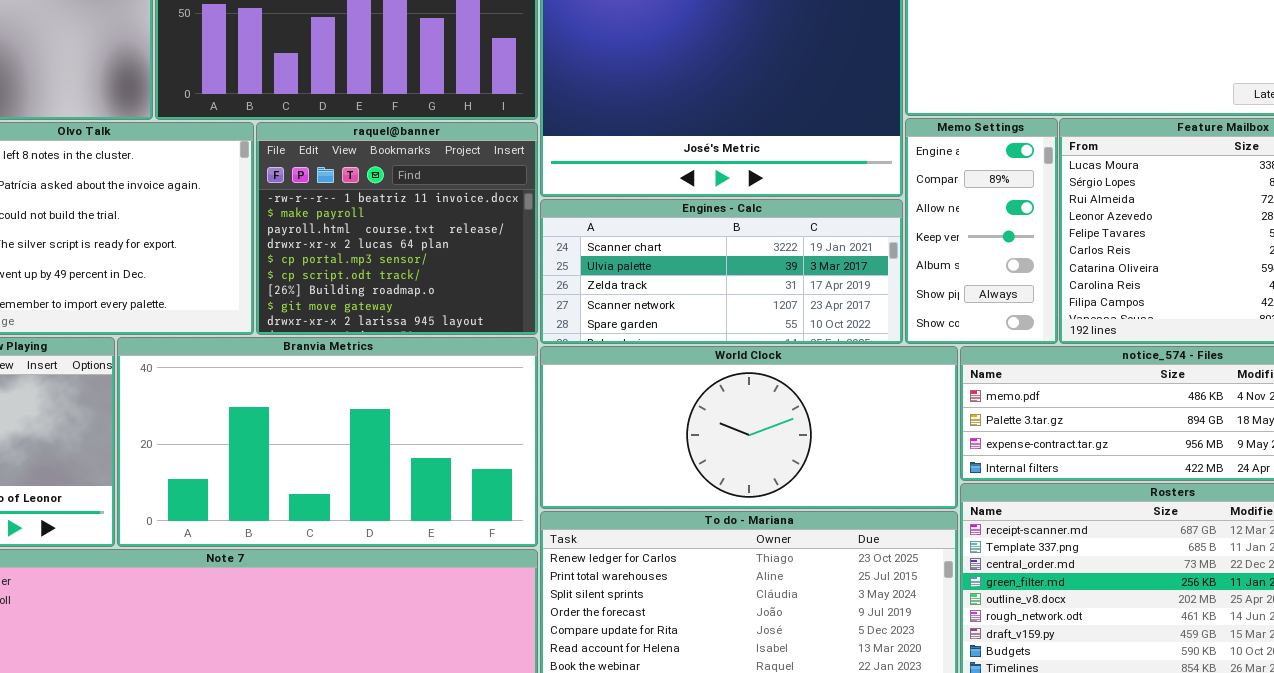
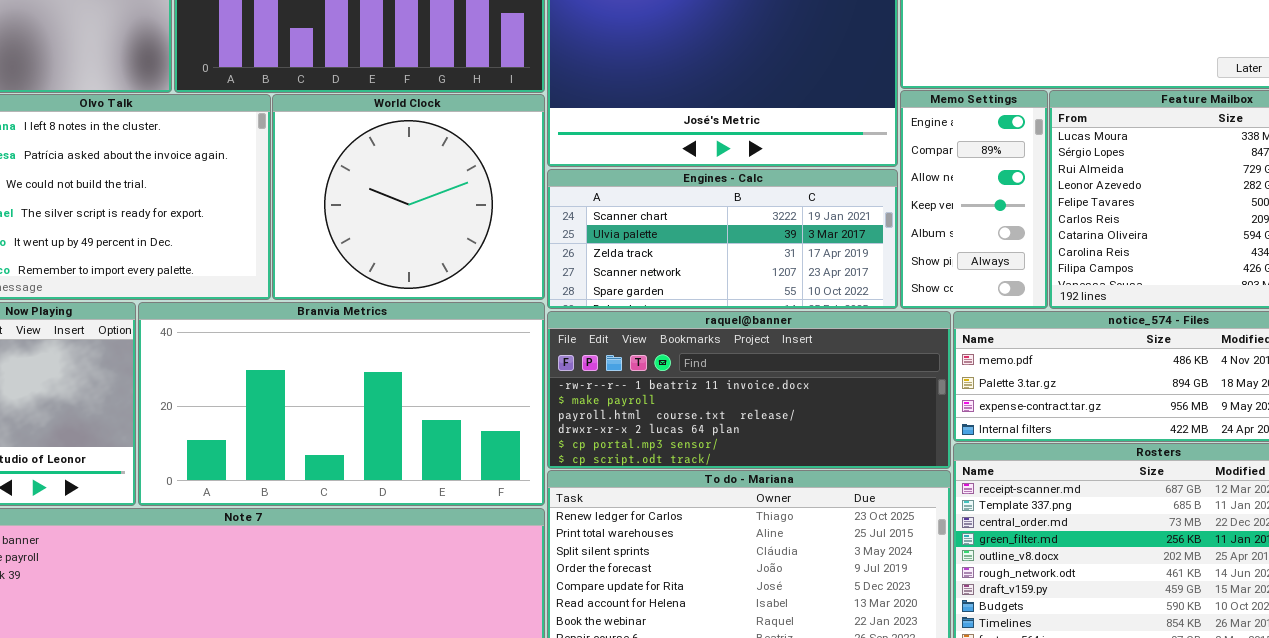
raquel@banner: [256,122,538,335] -> [547,311,951,469], moved, resized
World Clock: [540,346,958,509] -> [272,94,545,300], moved, resized

